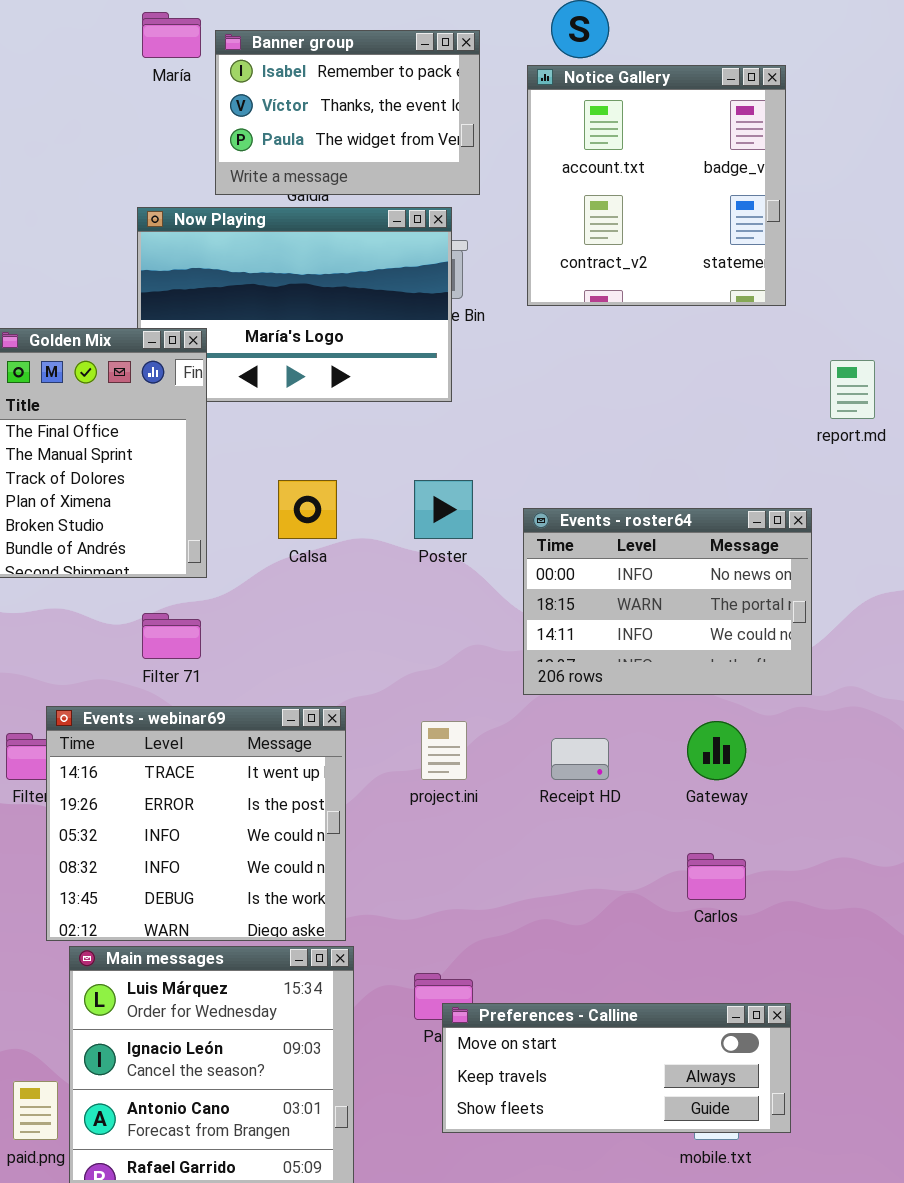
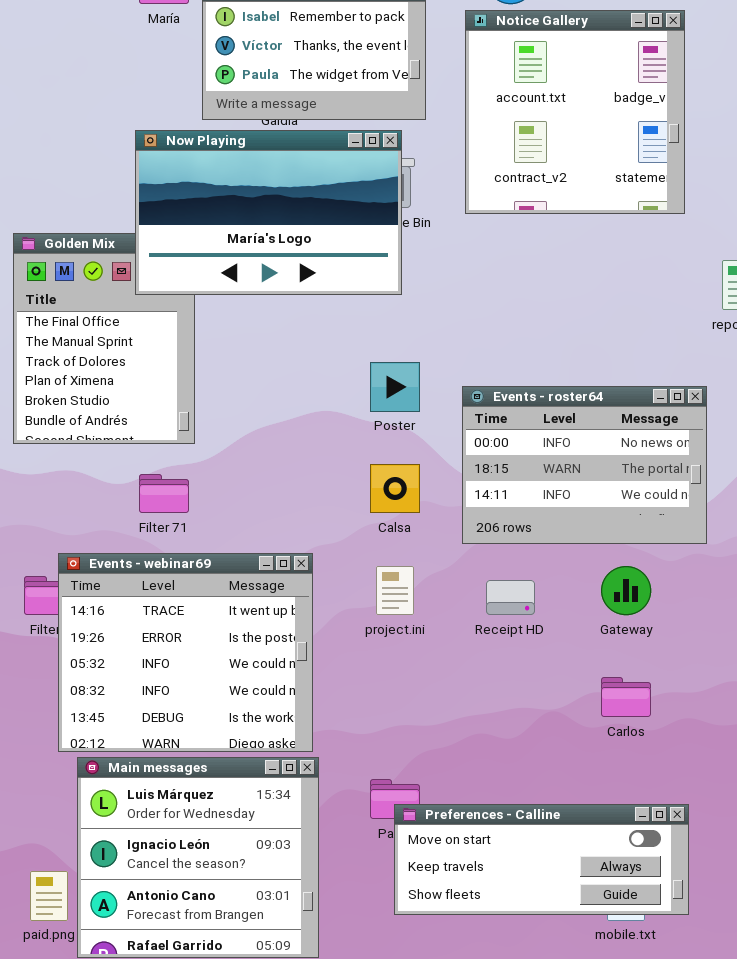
Now Playing: [137,207,452,402] -> [135,130,402,295], raised
Calsa: [278,480,337,539] -> [370,464,420,513], moved

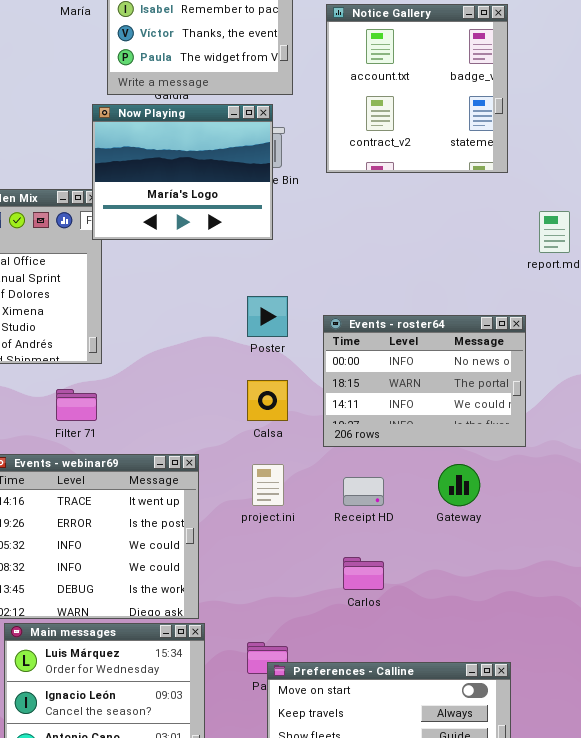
Now Playing: [135,130,402,295] -> [92,104,273,240], resized
Carlos: [601,677,651,717] -> [343,557,384,590], moved

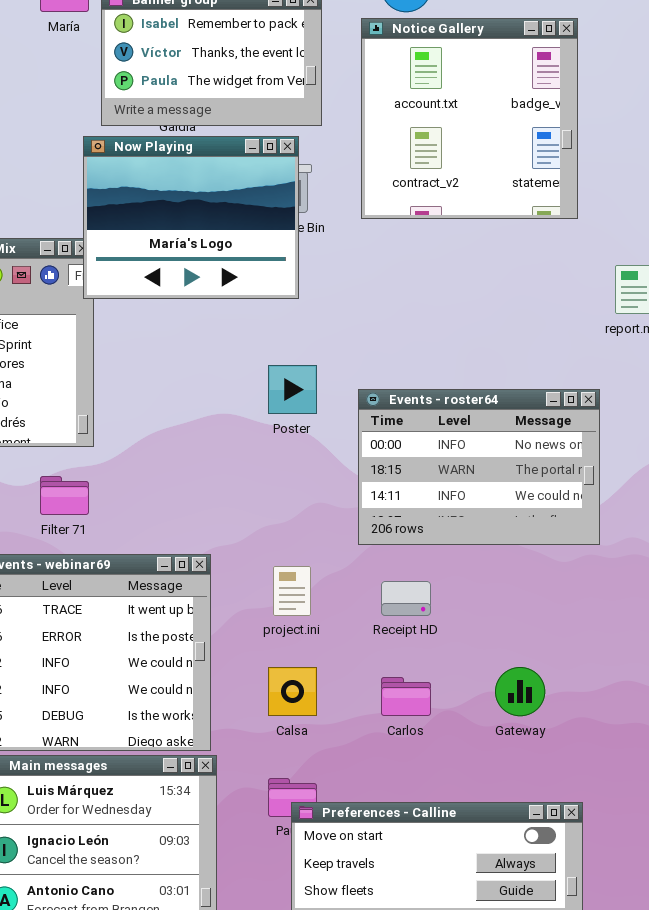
Calsa: [247,380,288,421] -> [268,667,317,716], moved
Gateway: [438,464,480,506] -> [495,667,545,716], moved

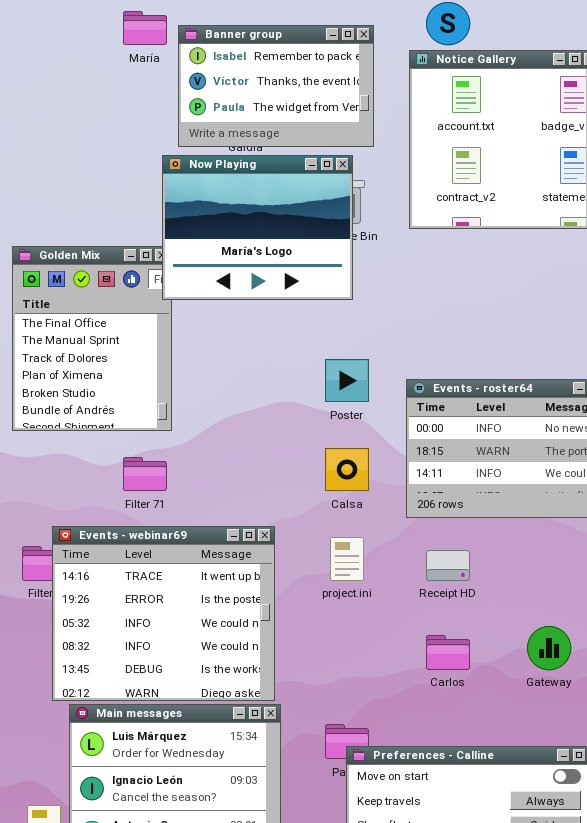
Calsa: [268,667,317,716] -> [325,448,369,491], moved

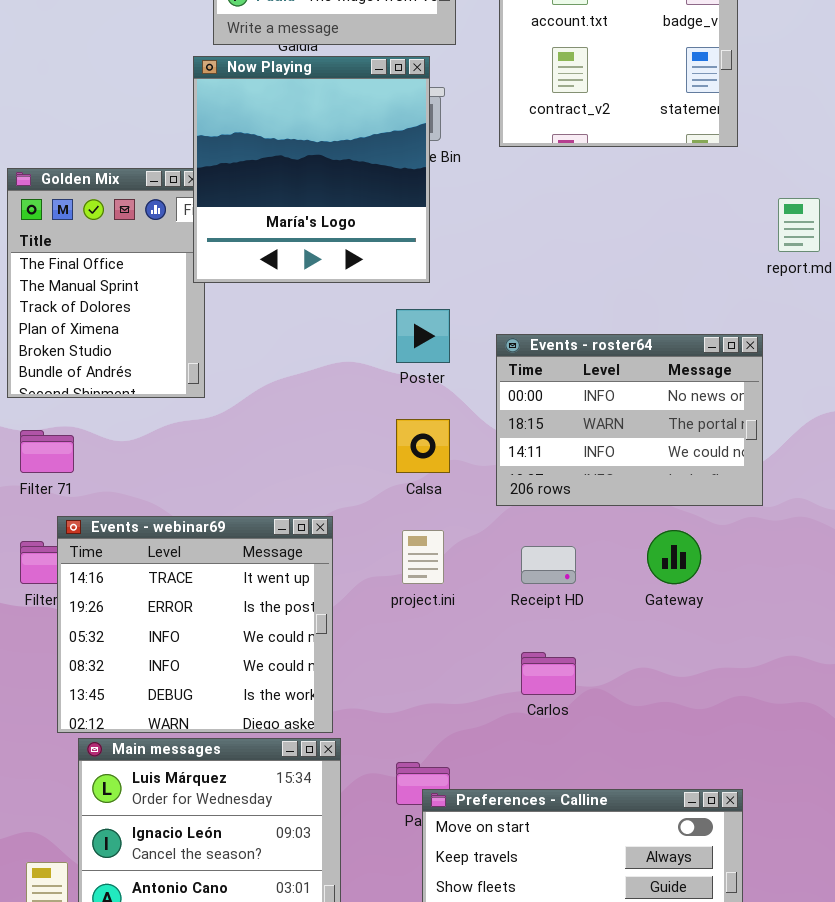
Now Playing: [162,155,353,300] -> [193,56,430,283], resized
Filter 71: [123,457,167,491] -> [20,430,74,473], moved
Gateway: [527,626,571,670] -> [647,530,701,584], moved

